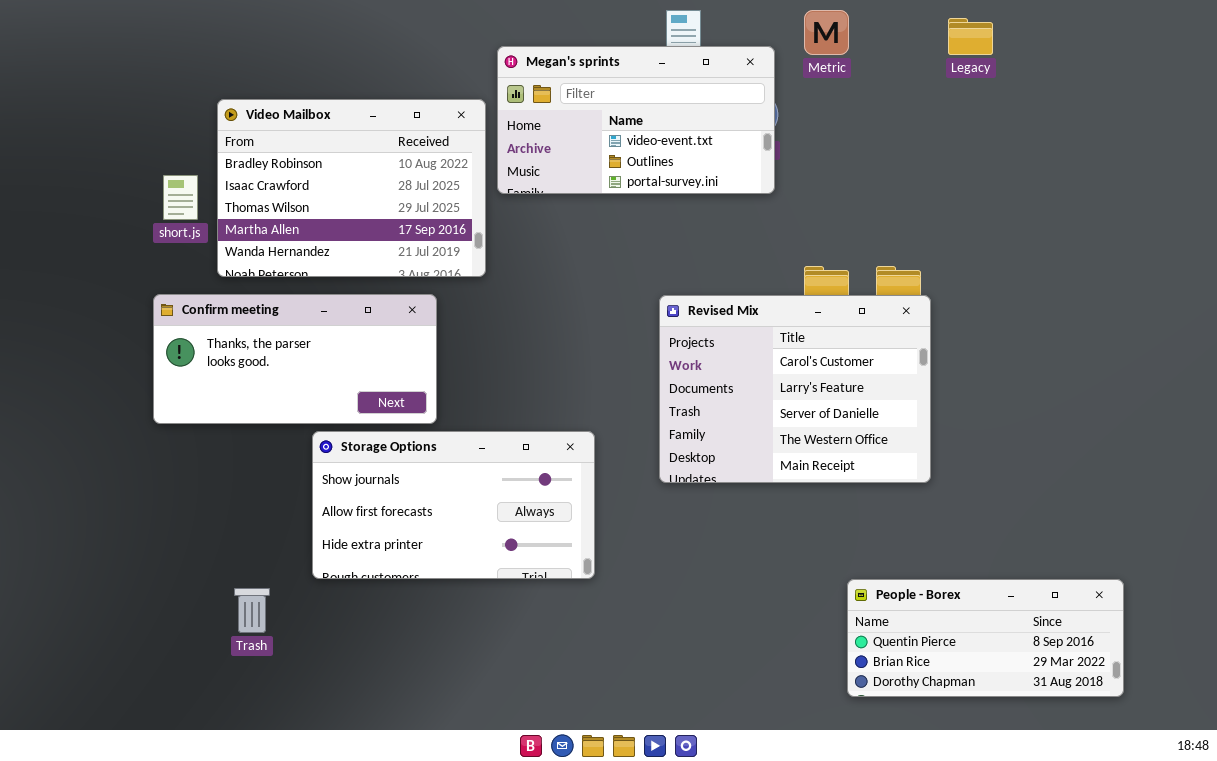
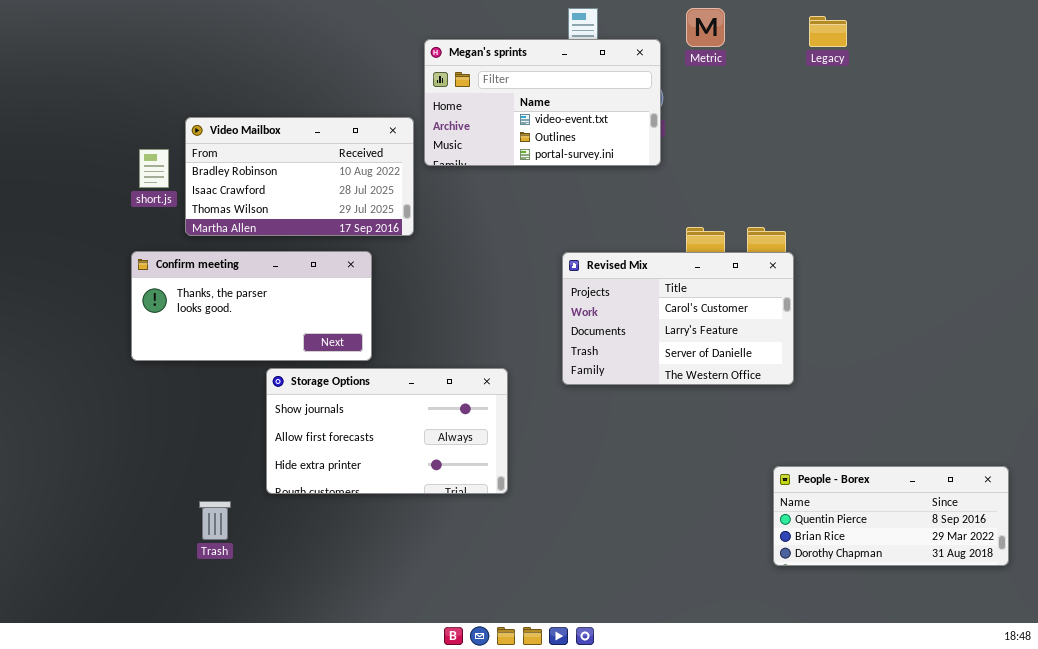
Video Mailbox: [217,99,486,277] -> [185,117,414,236], resized
Revised Mix: [659,295,931,483] -> [562,252,794,385], resized
People - Borex: [847,579,1124,697] -> [773,466,1009,566], moved

